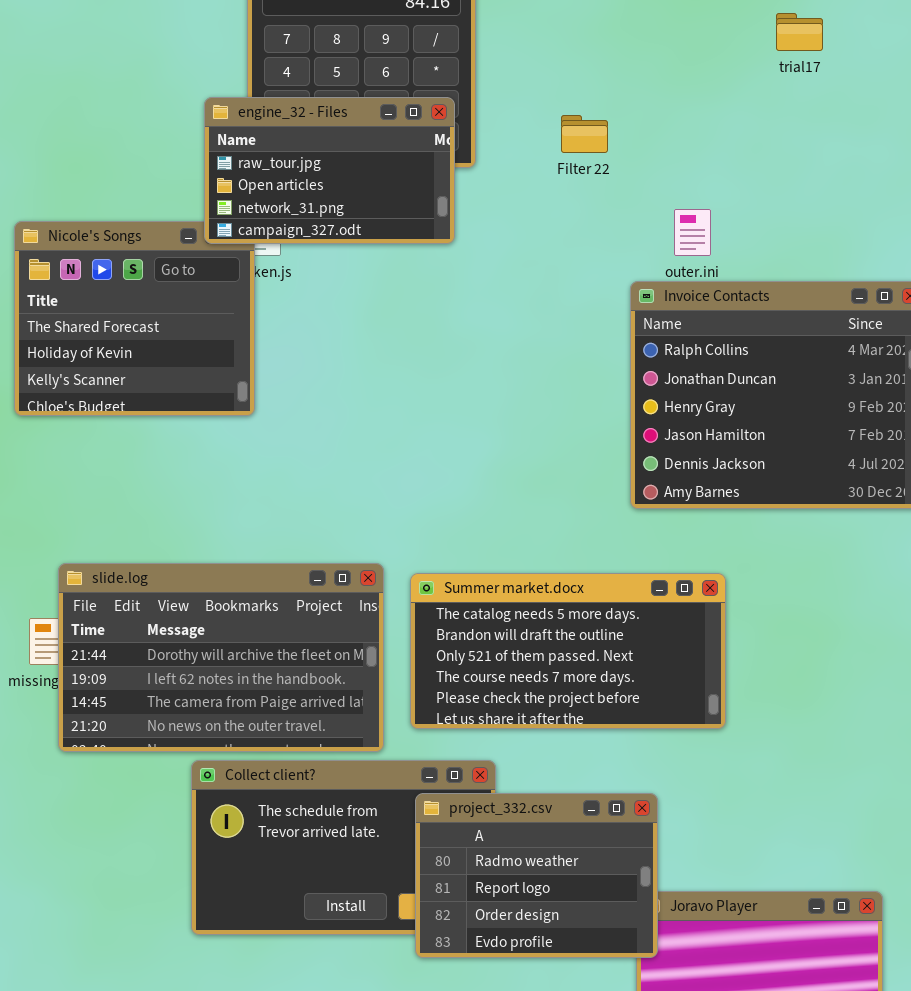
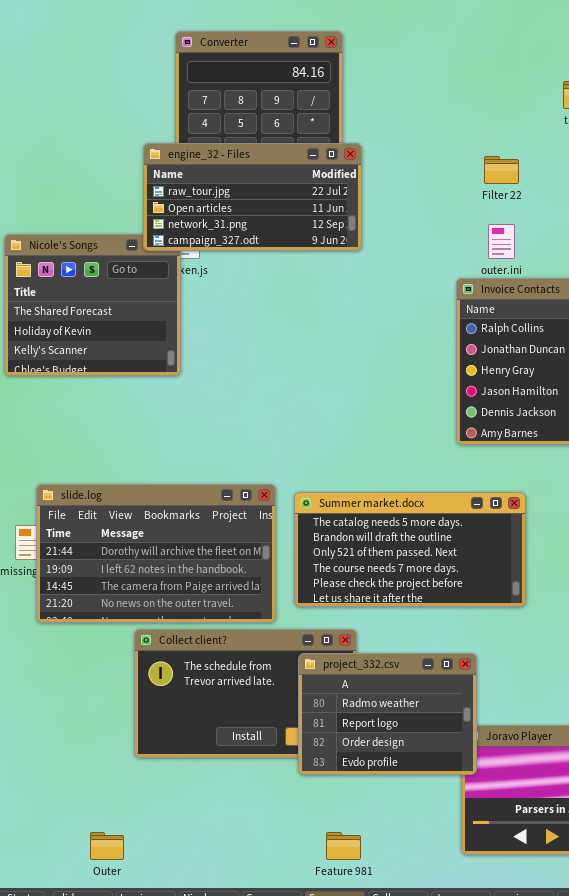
engine_32 - Files: [204,97,455,244] -> [143,143,362,251], resized
Filter 22: [561,115,608,153] -> [484,156,519,184], moved

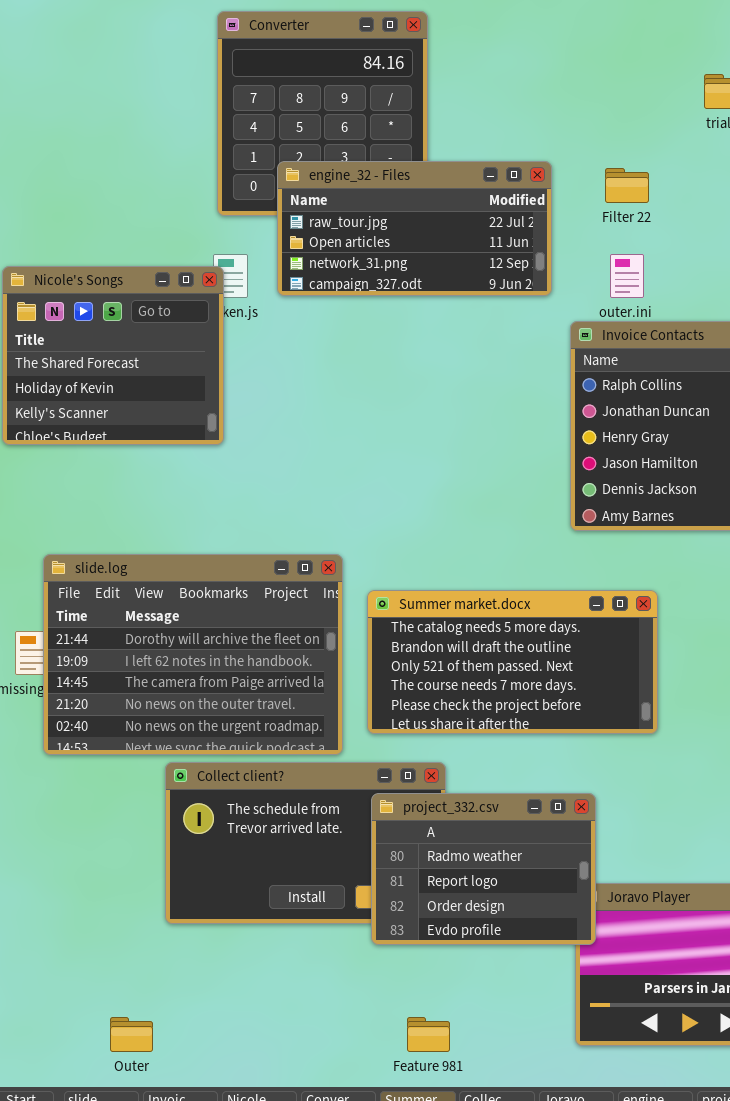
engine_32 - Files: [143,143,362,251] -> [277,161,552,296], moved
slide.log: [36,484,276,623] -> [43,554,343,755], resized

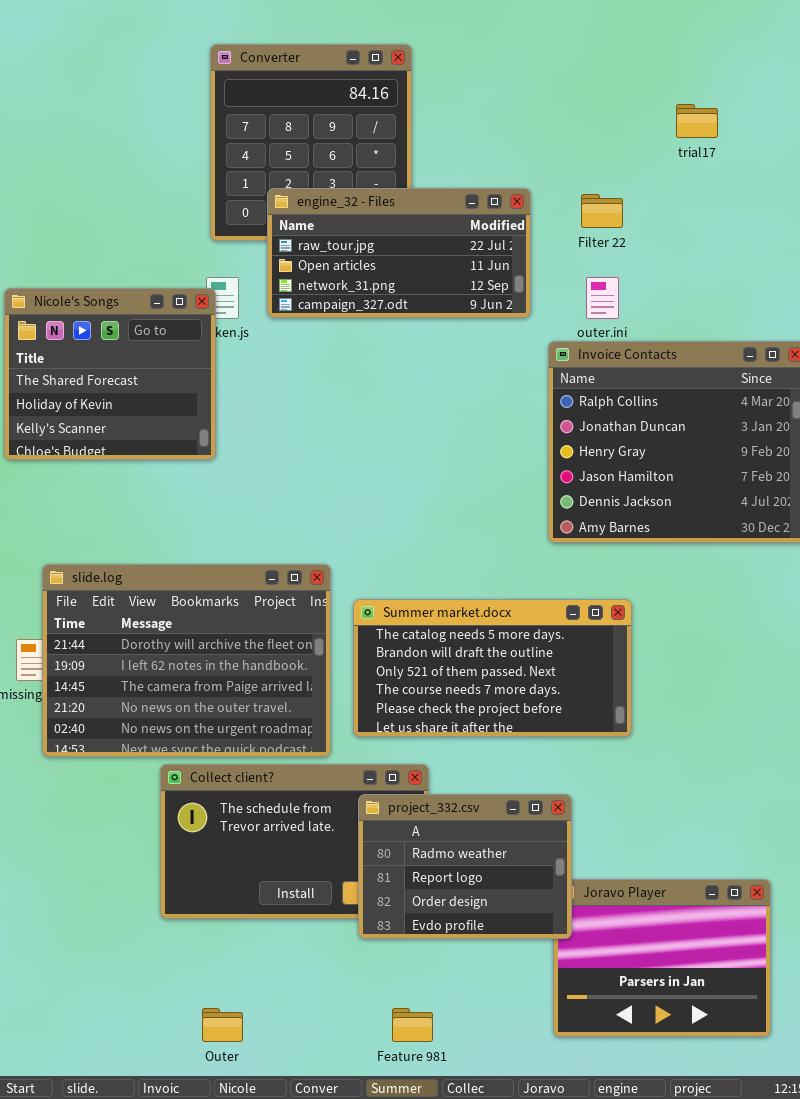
Outer: [110,1017,153,1052] -> [202,1008,243,1042], moved

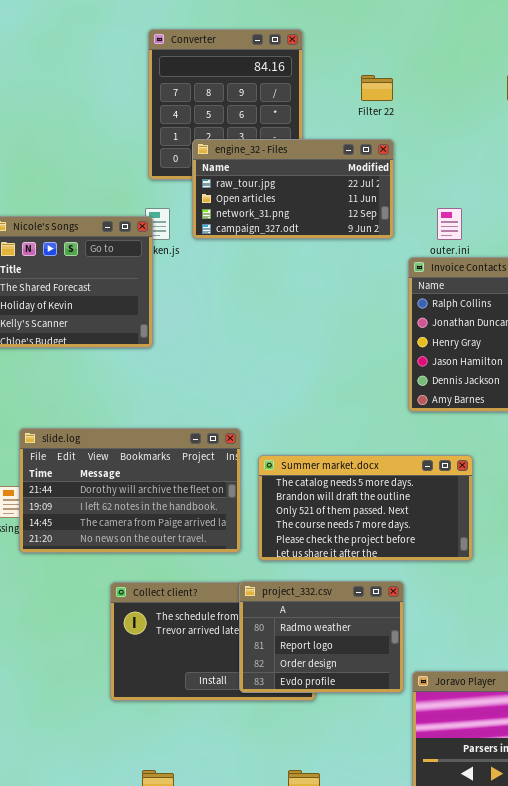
Filter 22: [581,194,623,228] -> [361,75,393,101], moved
slide.log: [42,564,331,757] -> [19,428,241,553], resized
project_332.csv: [358,794,572,939] -> [239,581,404,693], moved

